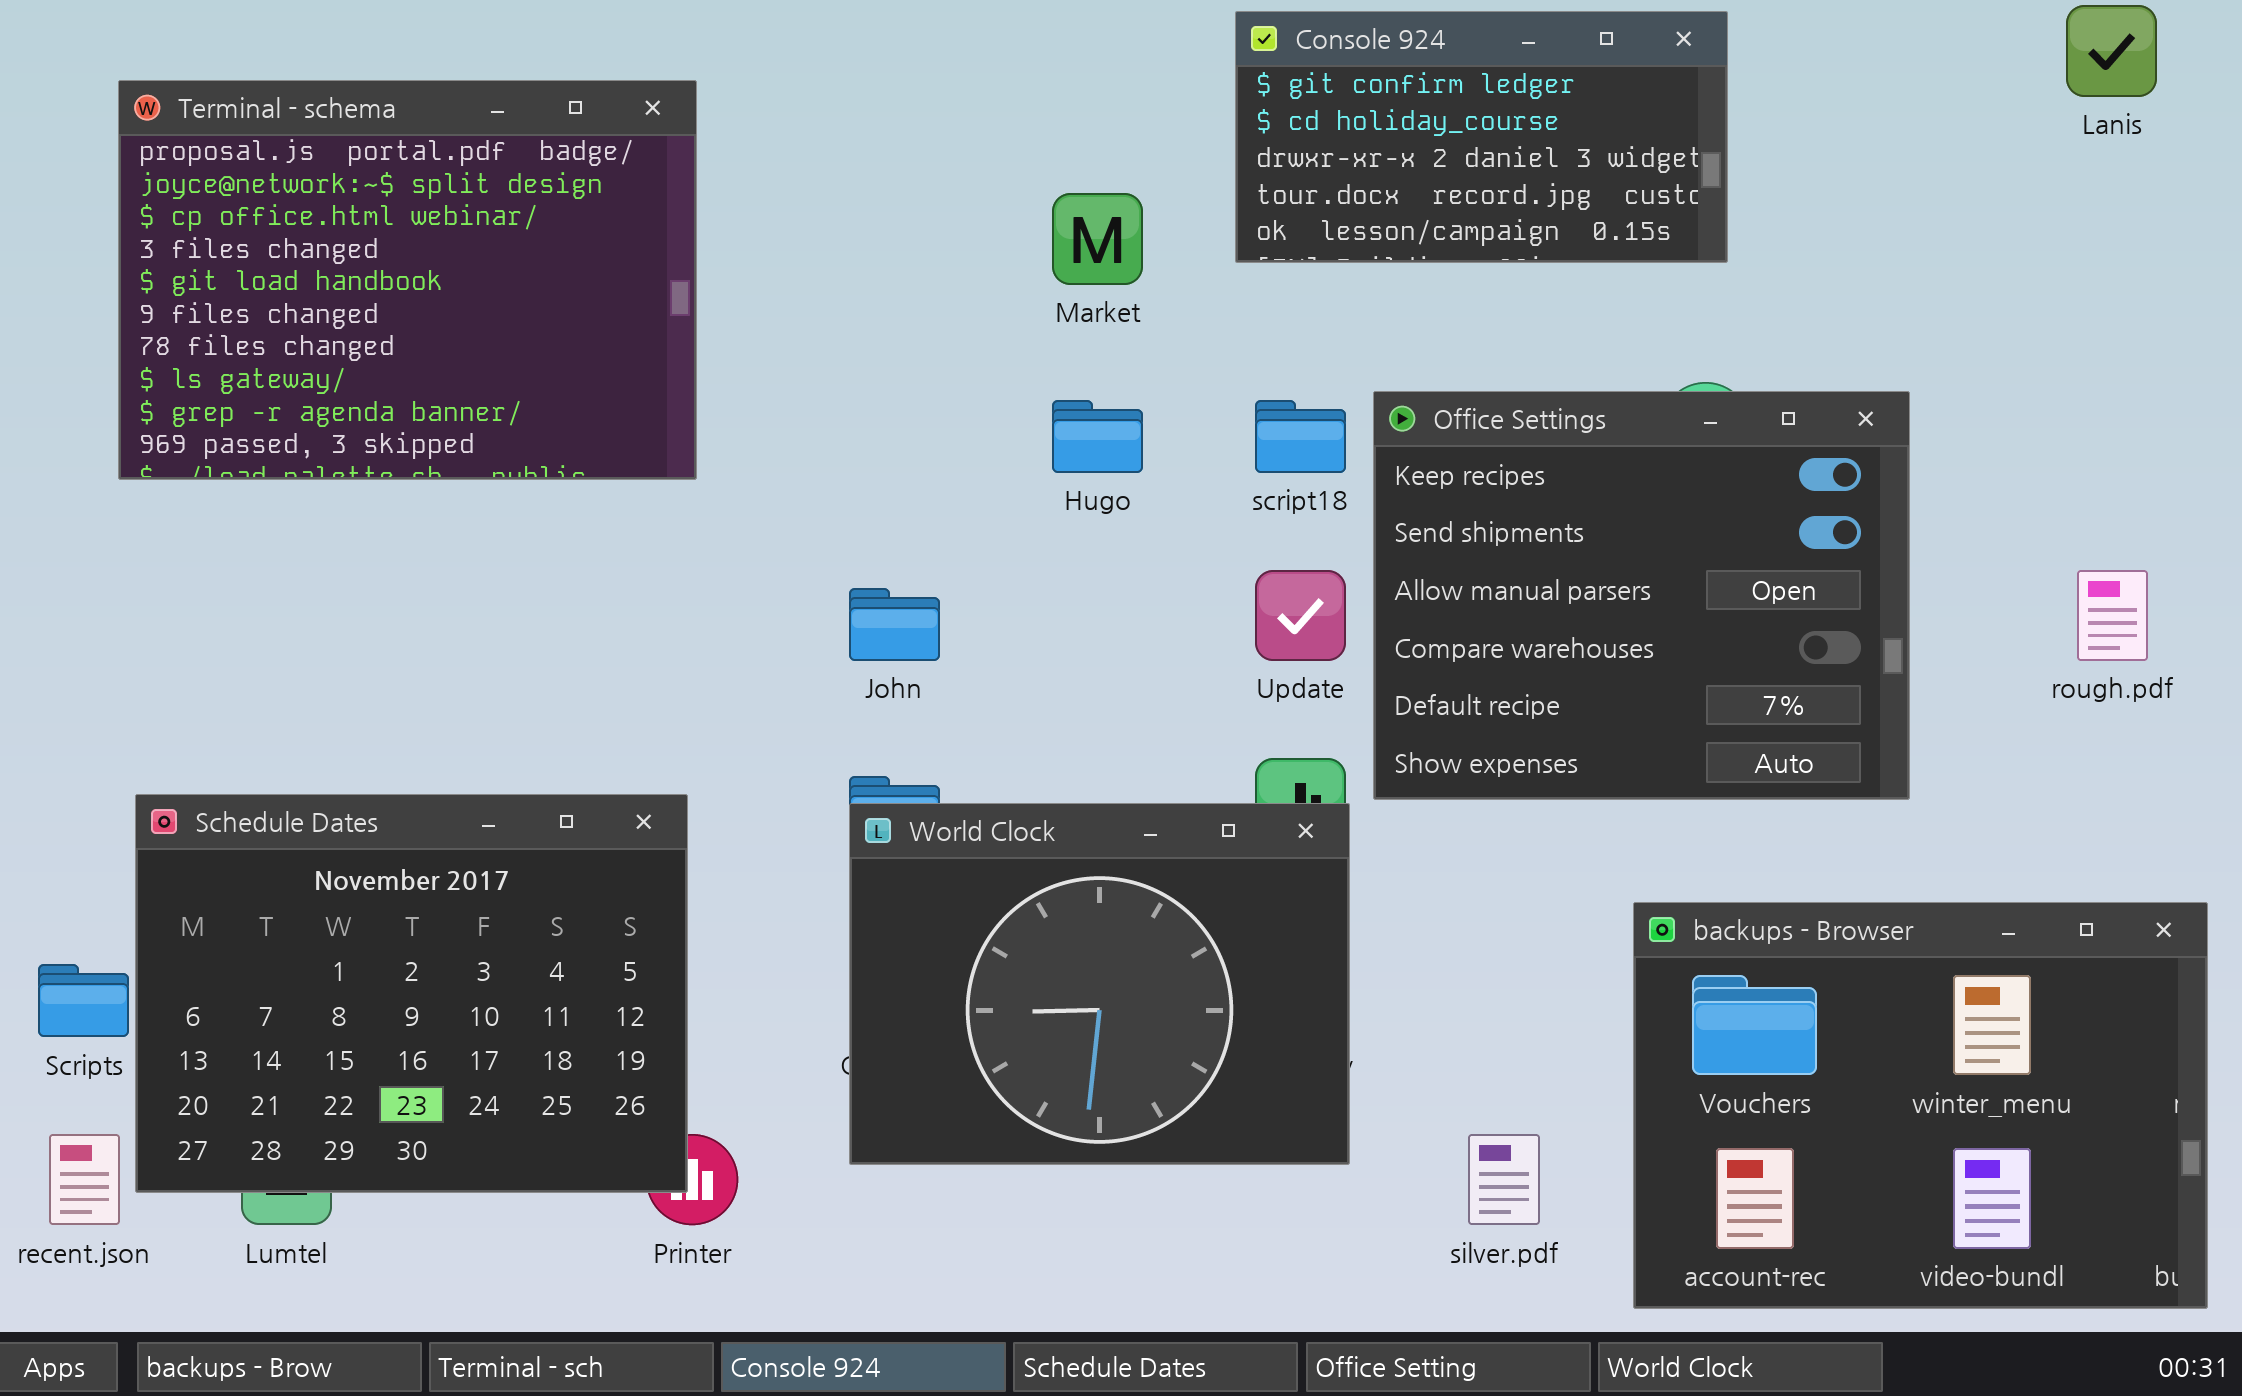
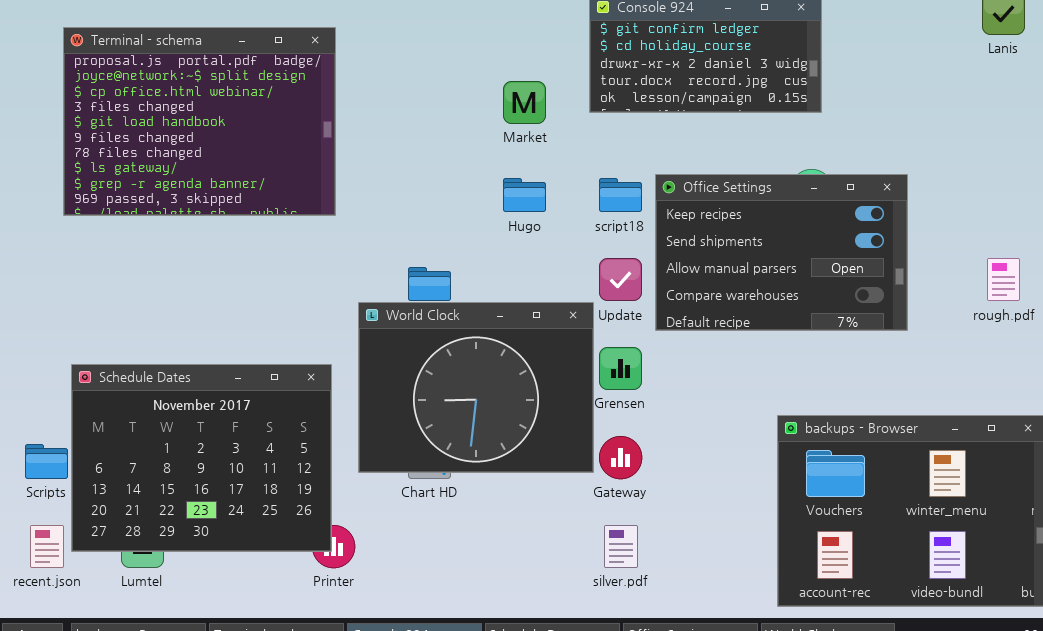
Office Settings: [1373,391,1910,800] -> [655,174,908,331], resized
World Clock: [849,803,1350,1165] -> [358,302,594,473], moved
silver.pdf: [1468,1134,1540,1225] -> [604,525,638,568], moved

